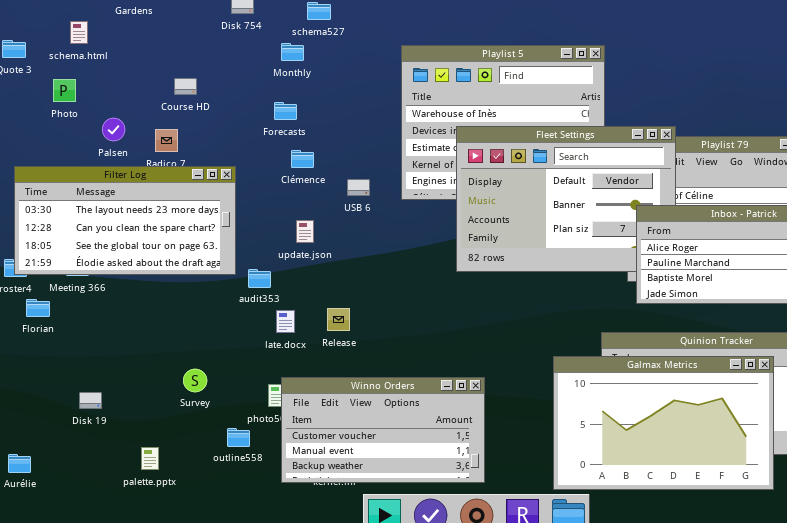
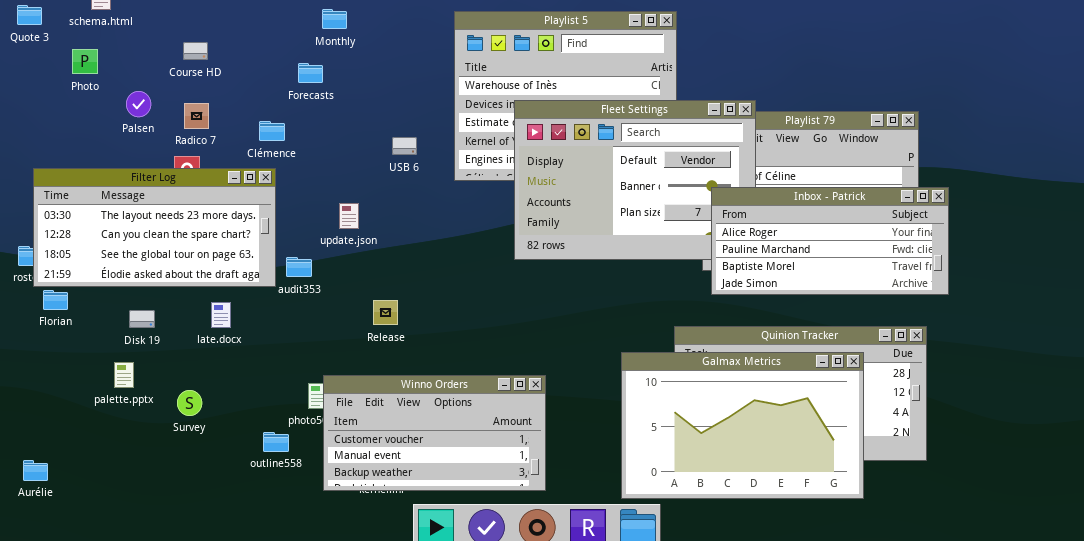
Course HD: [174,78,197,95] -> [183,42,208,60], moved
Forecasts: [274,102,297,120] -> [298,63,323,83], moved
Clémence: [291,150,314,168] -> [259,121,285,141], moved
Filter Log: [14,166,236,275] -> [33,168,276,287], moved
USB 6: [347,179,370,196] -> [392,137,417,155], moved
late.docx: [276,310,295,333] -> [211,302,231,328], moved
Survey: [183,369,207,392] -> [177,390,202,416], moved
Disk 19: [79,392,102,409] -> [129,310,155,328], moved
palette.pptx: [141,447,159,470] -> [114,362,134,388], moved

